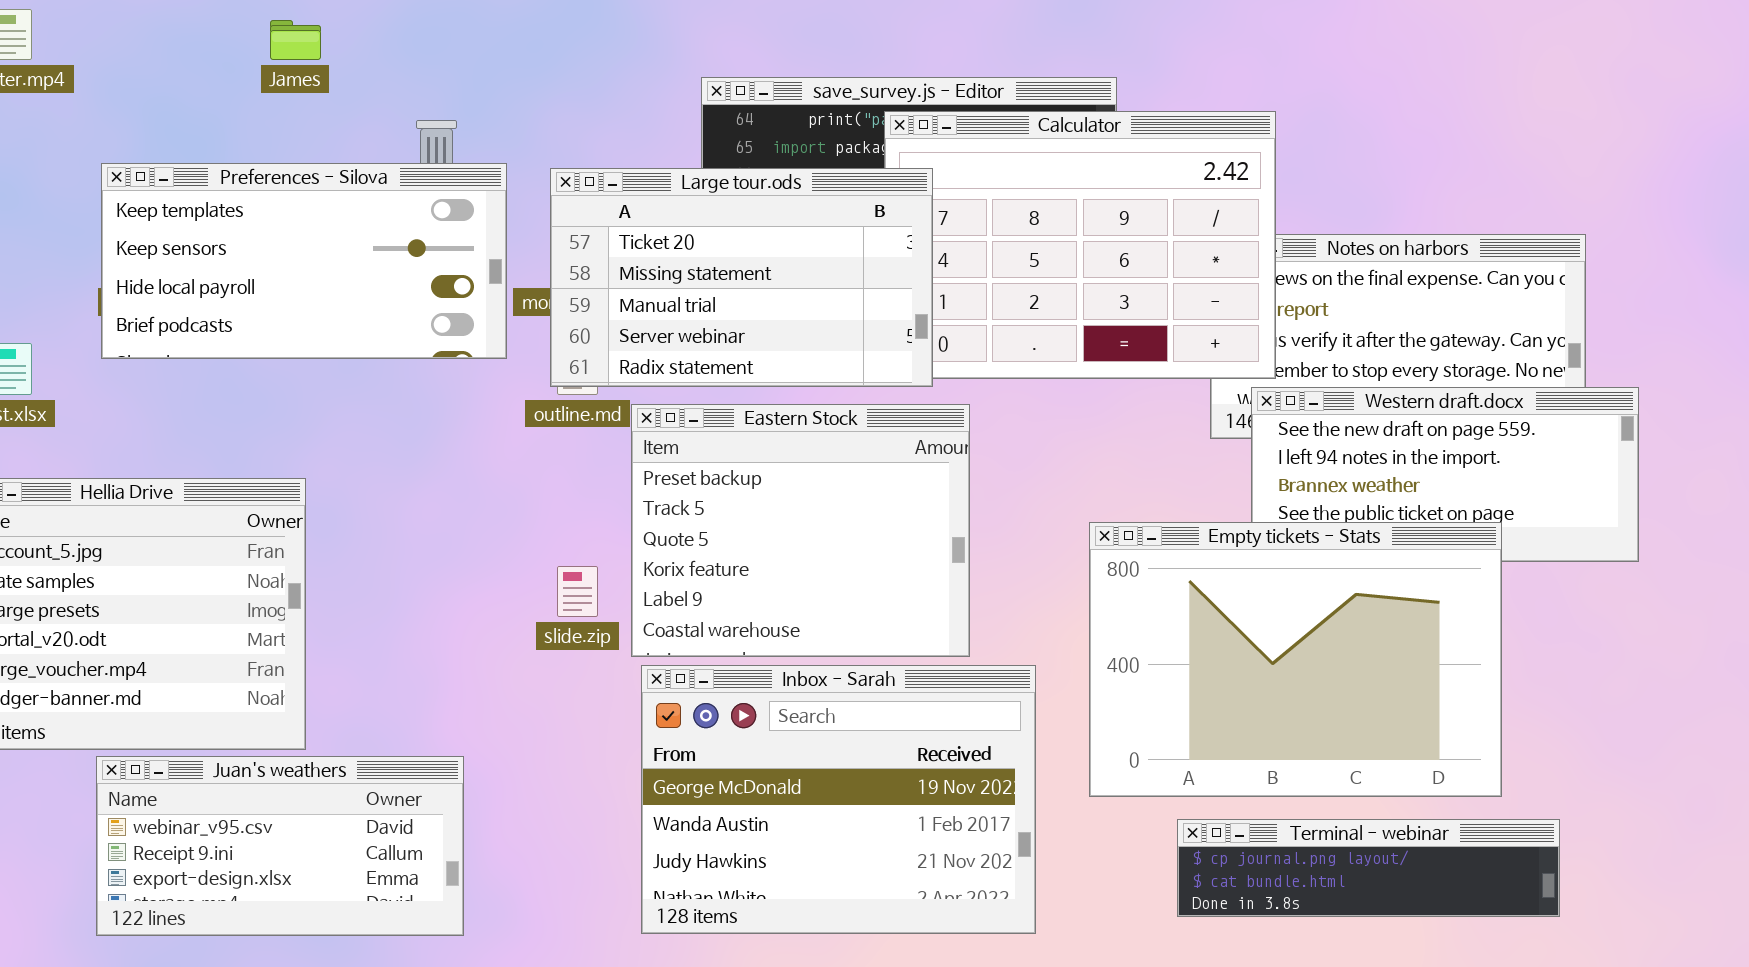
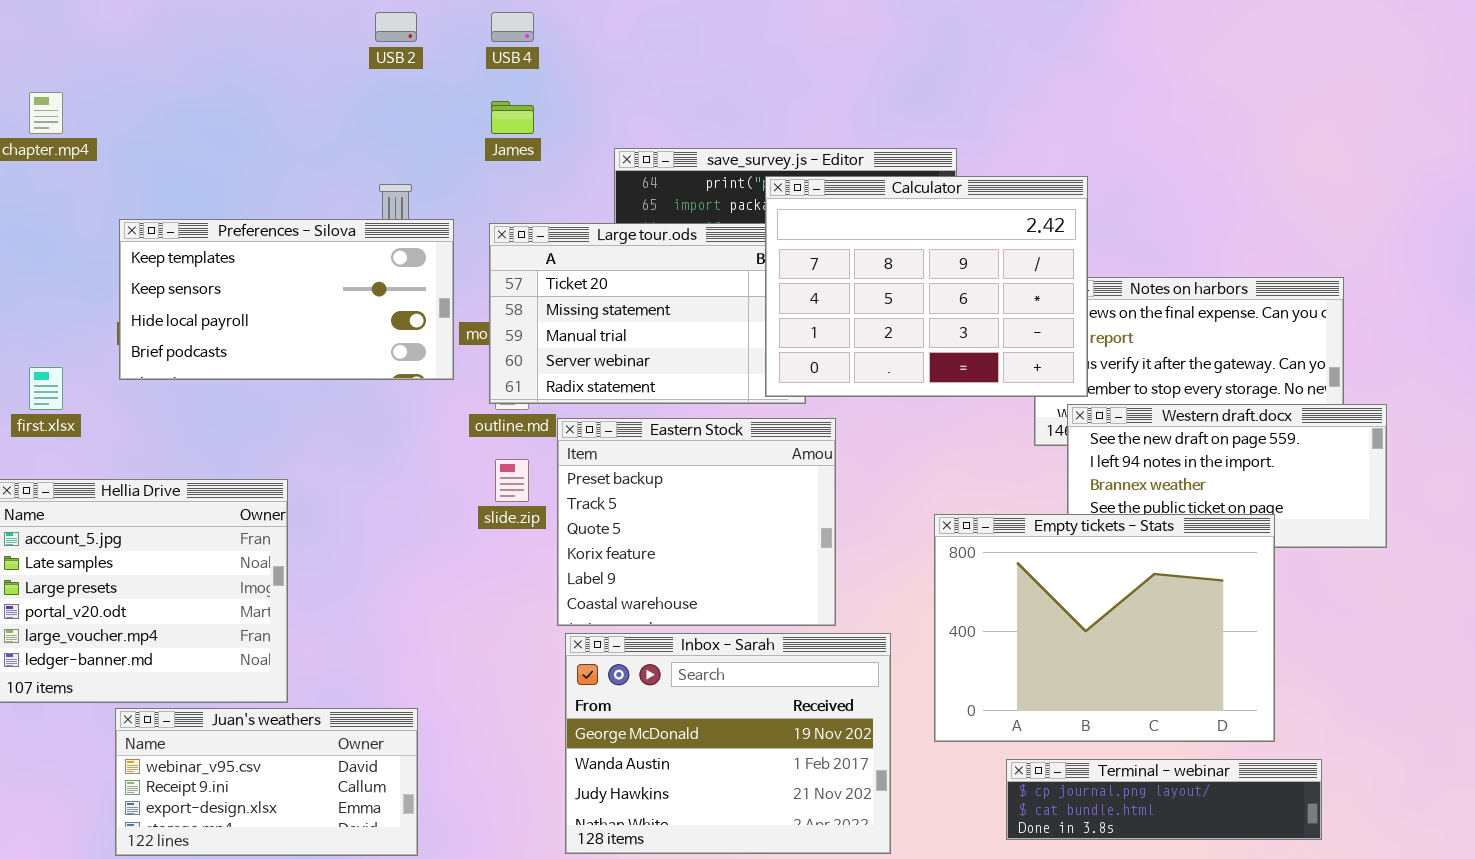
James: [270,20,321,60] -> [491,101,534,134], moved
Calculator: [884,111,1276,379] -> [765,176,1088,397], raised
slide.zip: [557,566,598,617] -> [495,459,529,502], moved

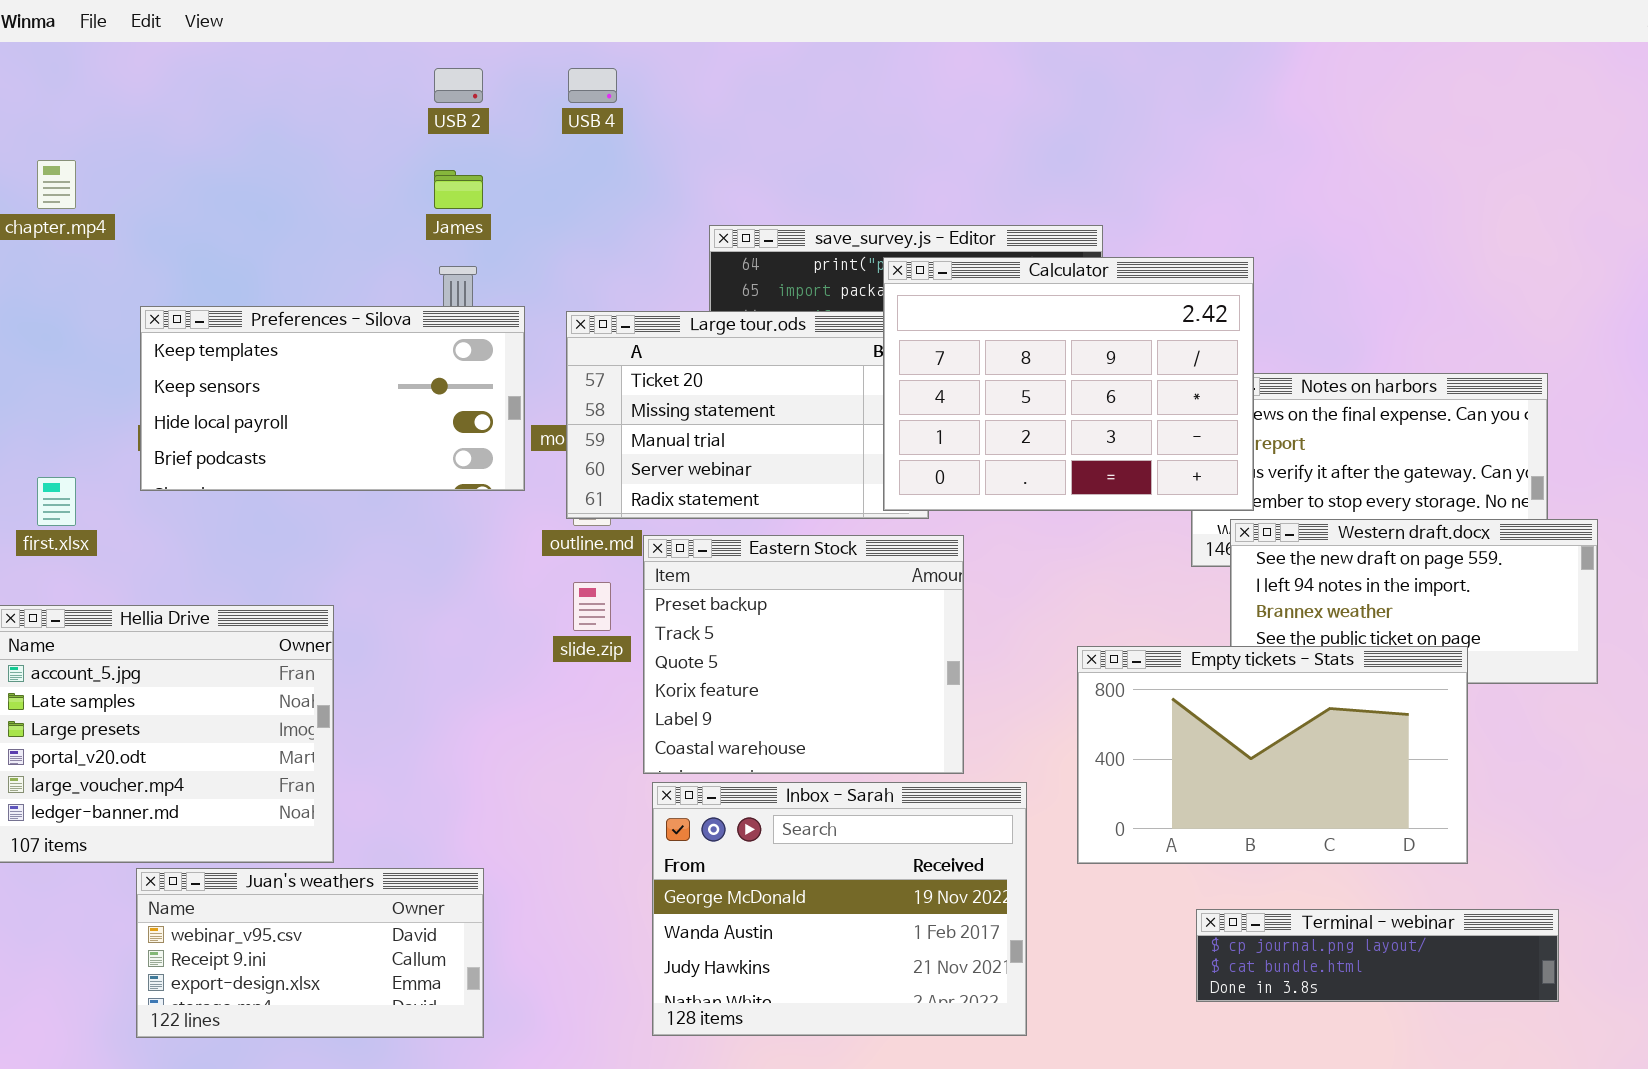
James: [491,101,534,134] -> [434,170,483,209], moved
Empty tickets - Stats: [934,514,1275,742] -> [1077,646,1468,864], resized
Terminal - webinar: [1006,759,1322,840] -> [1196,909,1559,1002], moved

